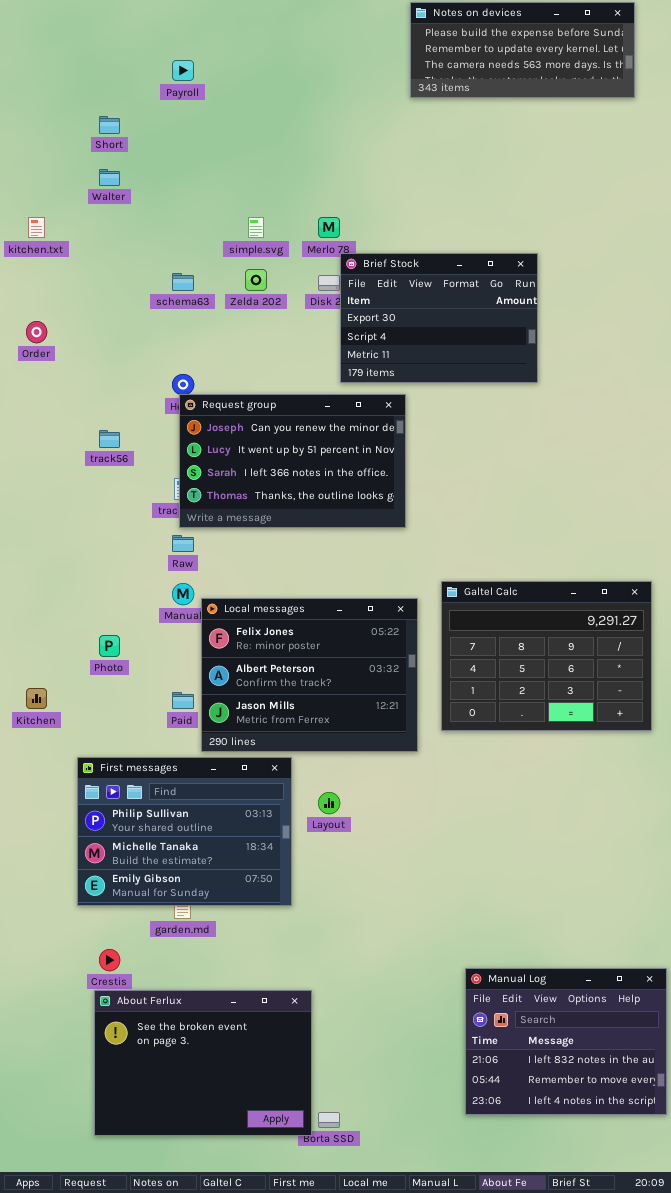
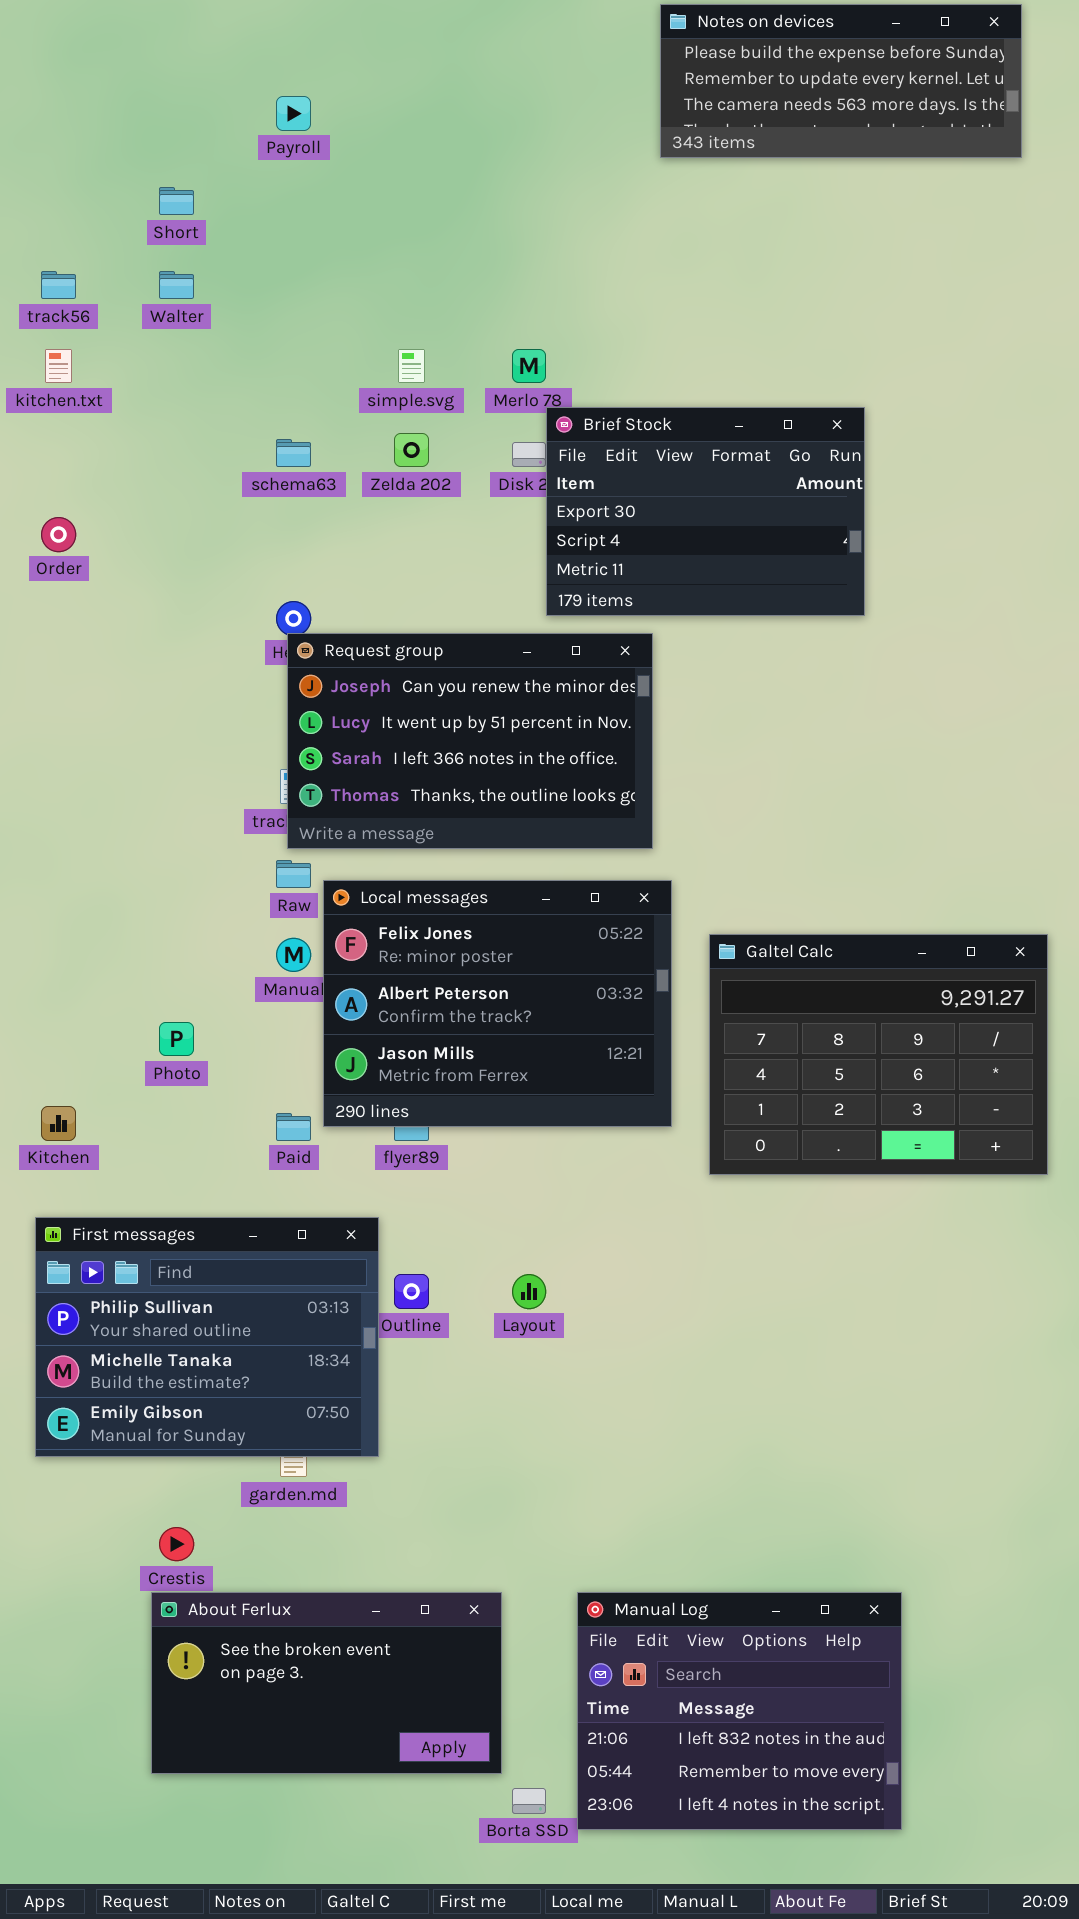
track56: [99,430,120,448] -> [41,271,76,299], moved
Local messages: [201,598,418,752] -> [323,880,672,1127], moved
First messages: [77,757,292,906] -> [35,1217,379,1457], moved
Manual Log: [465,968,667,1115] -> [577,1592,902,1830], moved
About Ferlux: [94,990,312,1136] -> [151,1592,502,1774], resized

